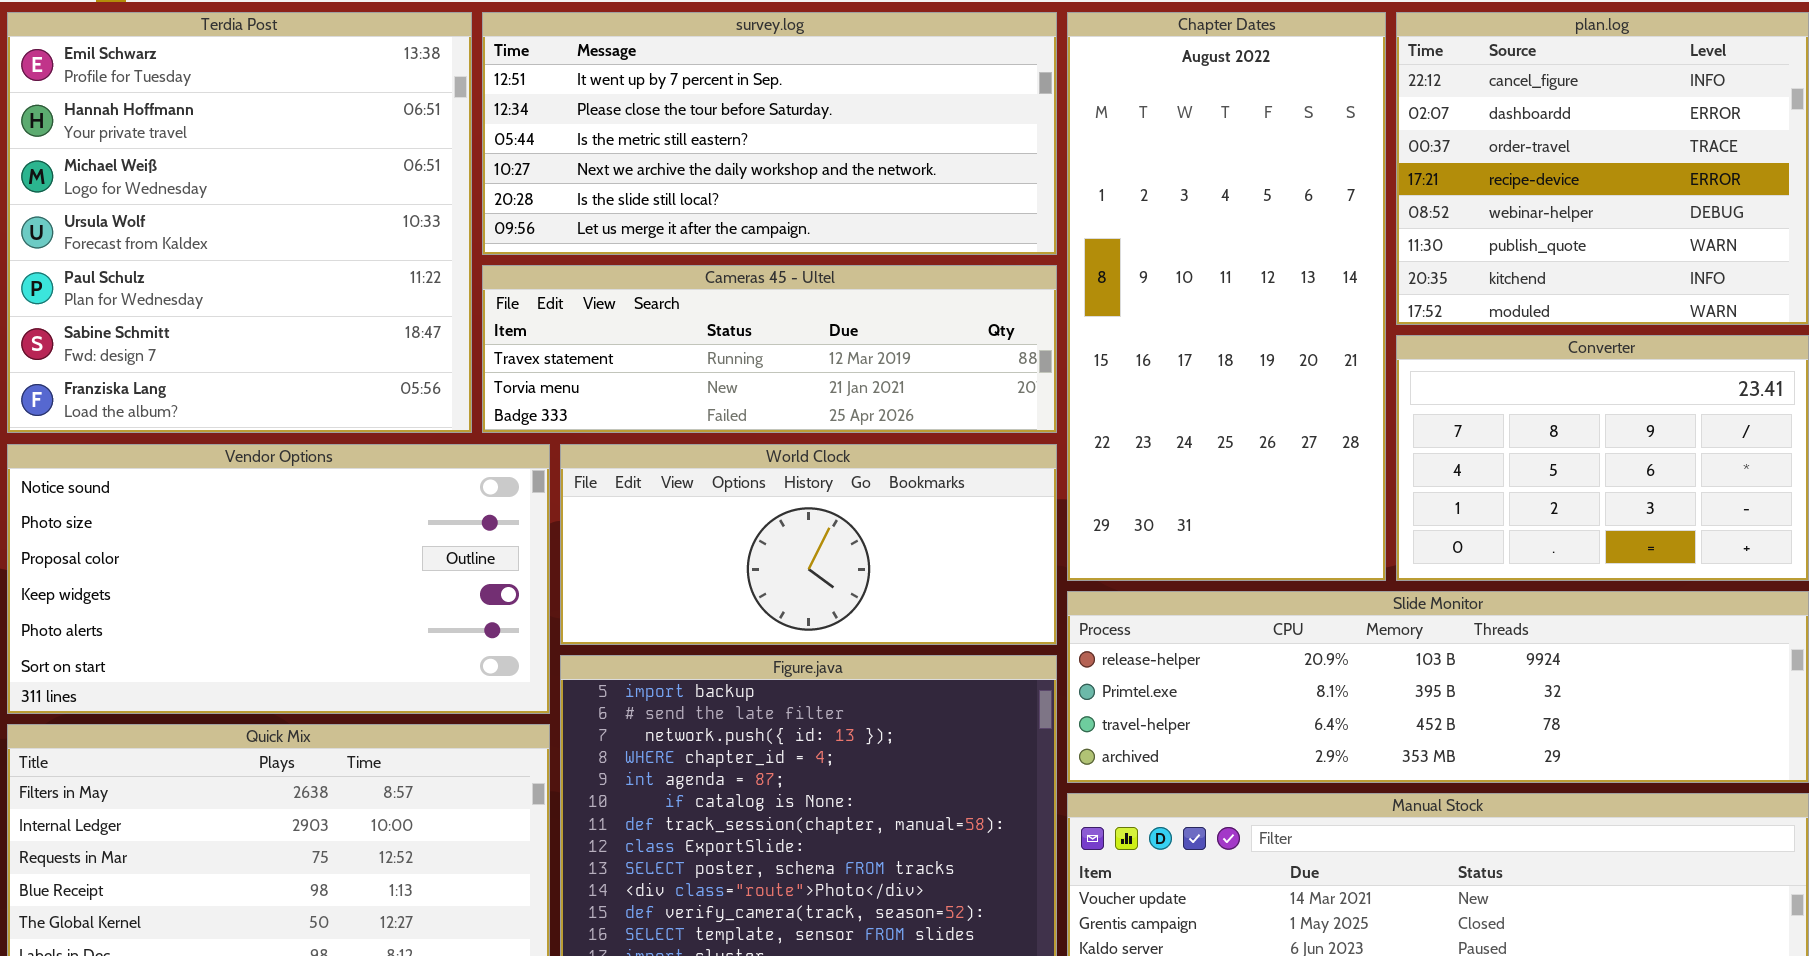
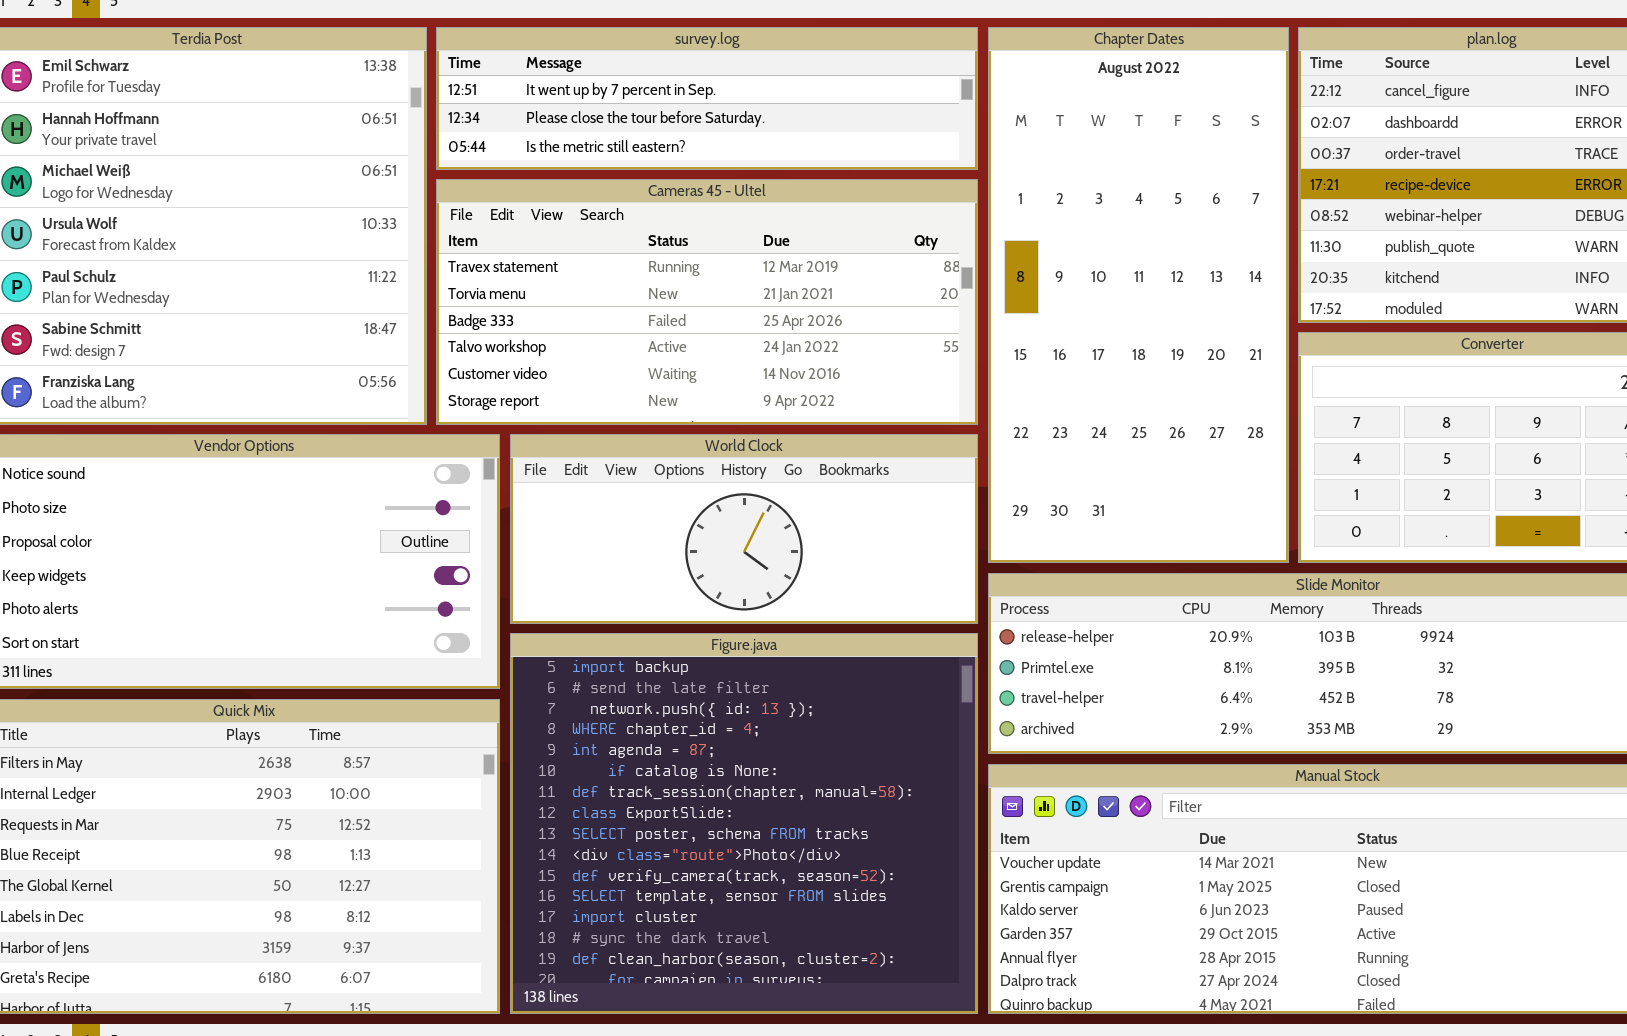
survey.log: [482,12,1057,255] -> [436,27,978,170], resized
Cameras 45 - Ultel: [482,265,1057,433] -> [436,179,978,425], resized

